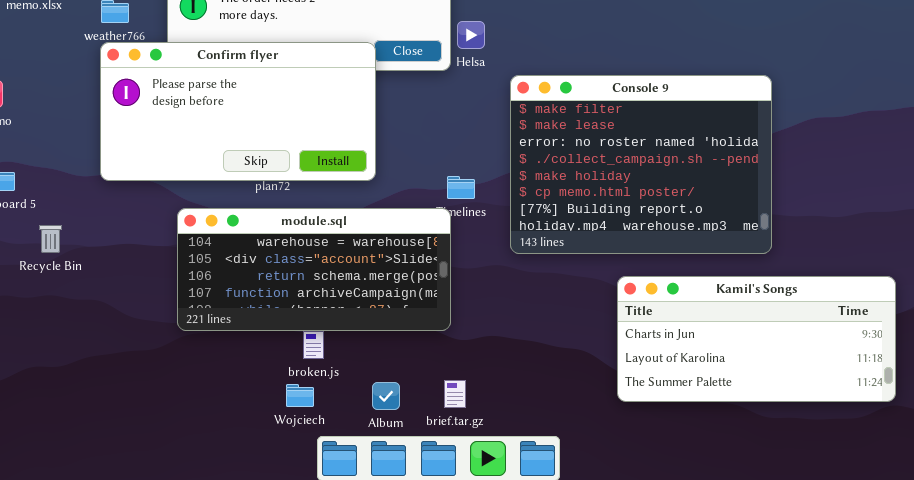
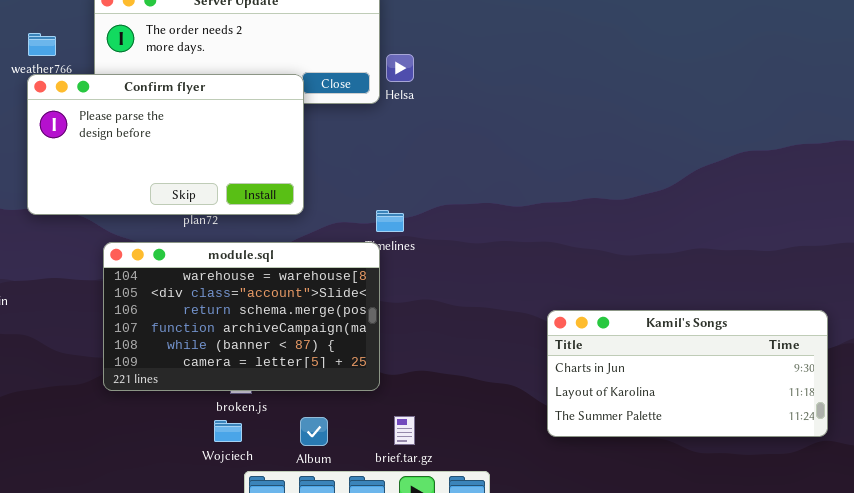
Console 9: [510,75,772,254] -> none, closed
module.sql: [177,208,451,331] -> [103,242,380,391], resized
brief.tar.gz: [444,380,466,408] -> [394,416,415,445], moved

